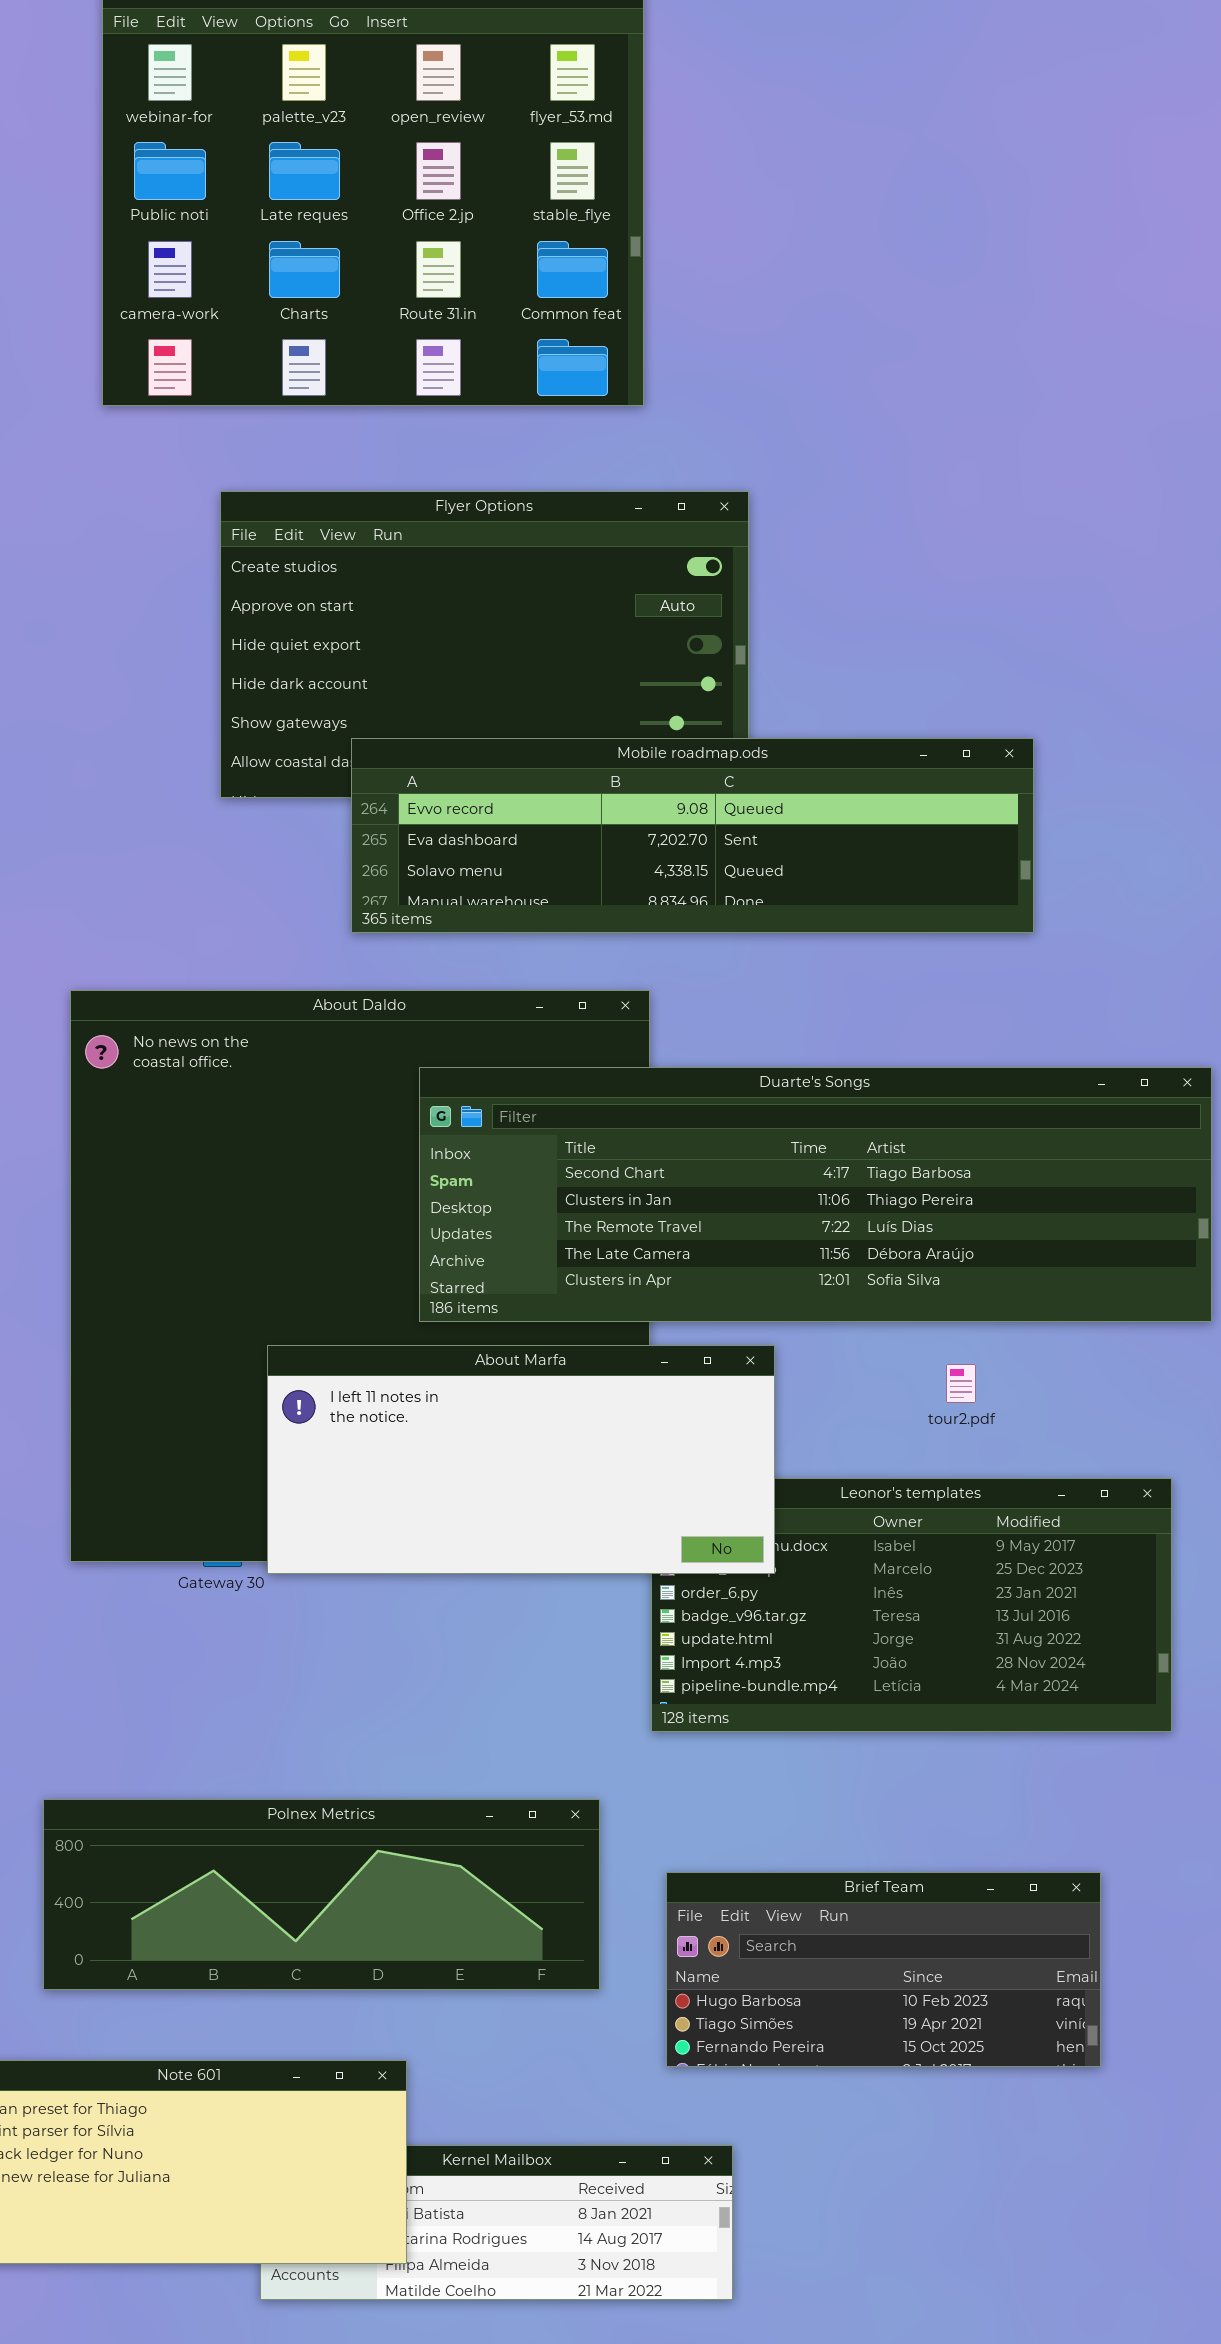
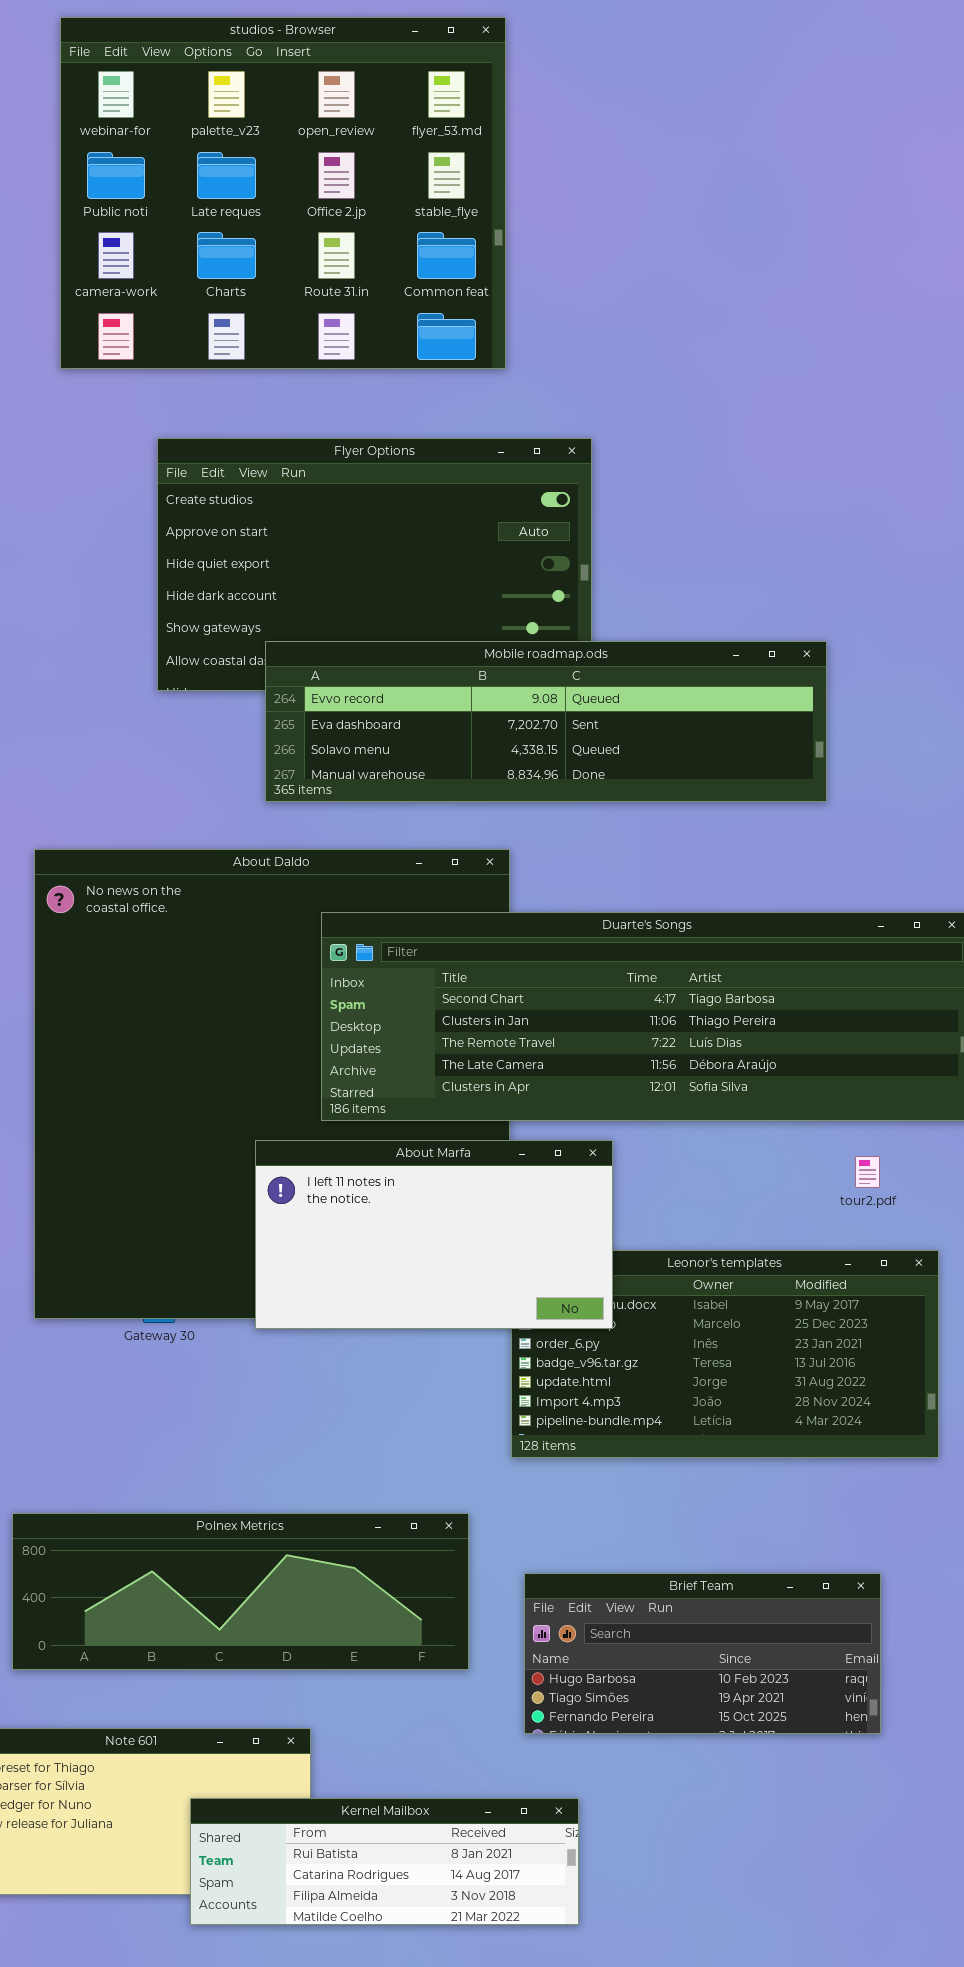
About Marfa: [267,1345,775,1574] -> [255,1140,613,1329], resized
tour2.pdf: [946,1364,976,1403] -> [855,1156,880,1188], moved
Kernel Mailbox: [260,2145,733,2300] -> [190,1798,579,1925], raised

